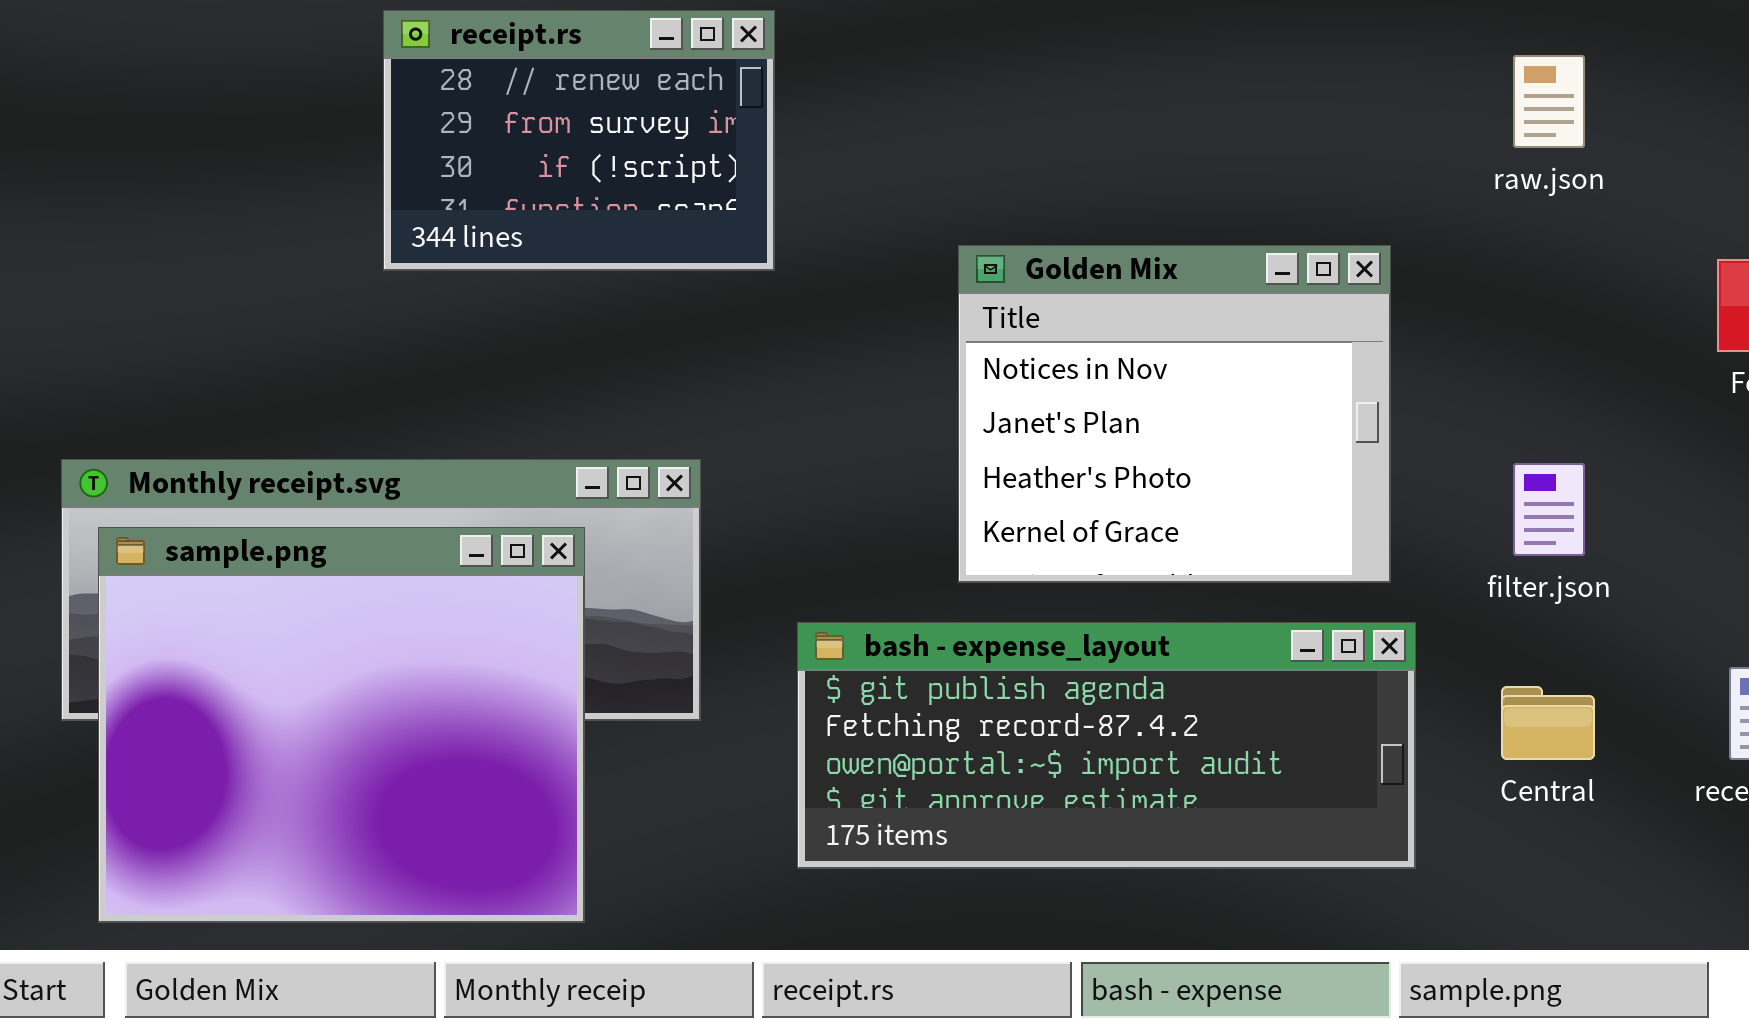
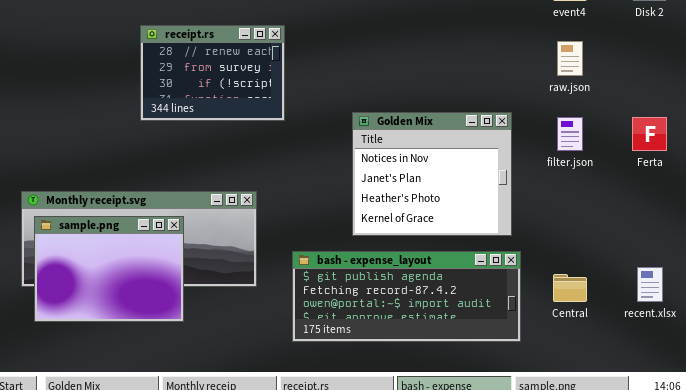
filter.json: [1513,463,1585,556] -> [557,117,583,151], moved
sample.png: [98,527,585,923] -> [34,216,184,322], resized

